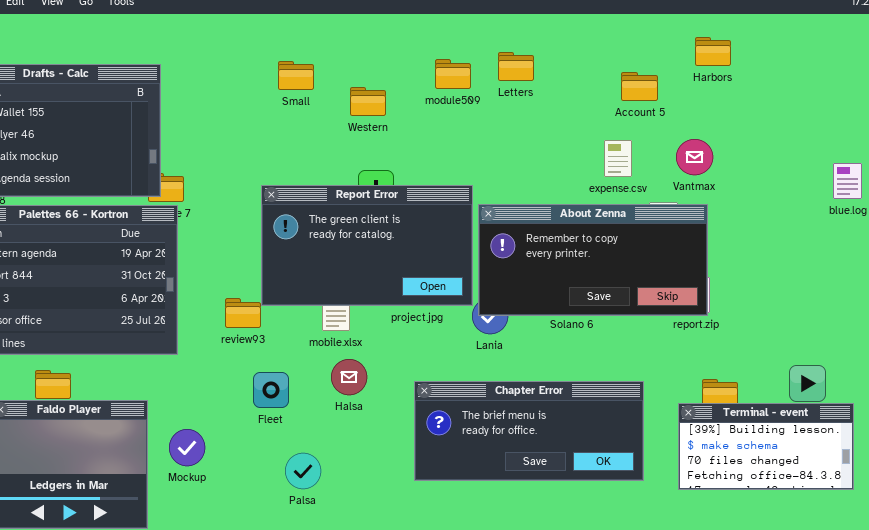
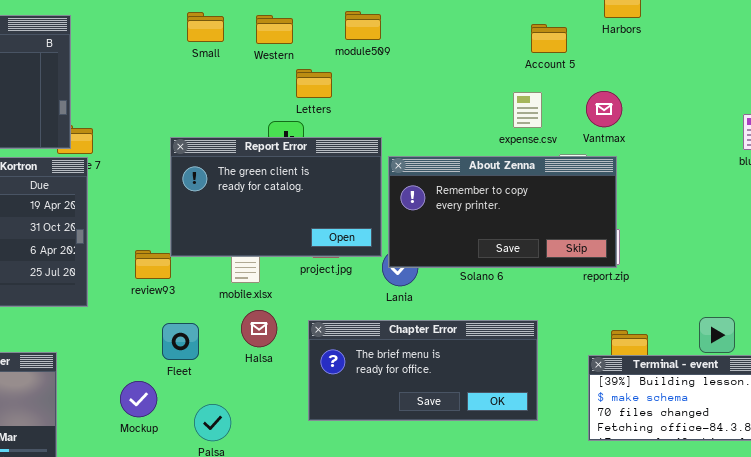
Letters: [498,52,534,81] -> [296,69,332,98], moved
Western: [350,87,386,116] -> [256,15,293,44], moved
Chapter Error: [414,381,644,481] -> [308,320,538,421], moved
Mockup: [169,429,205,466] -> [120,381,157,417], moved

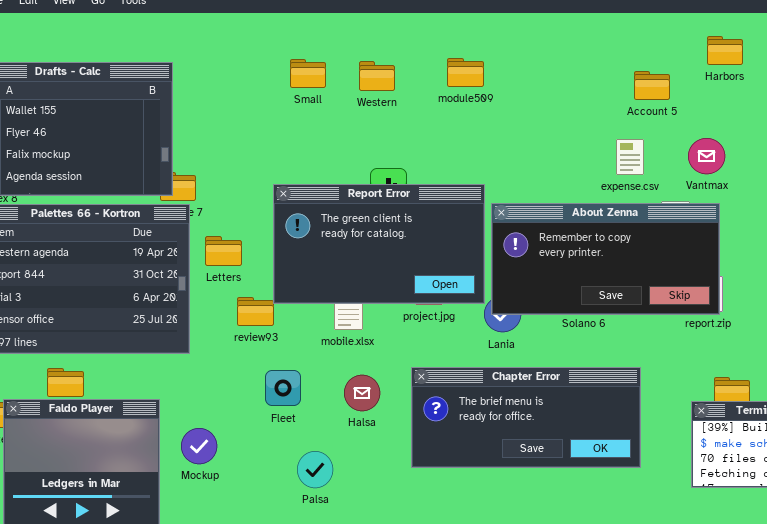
Letters: [296,69,332,98] -> [205,236,242,266], moved
Halsa: [241,310,277,347] -> [344,375,380,411], moved
Mockup: [120,381,157,417] -> [181,428,217,464], moved

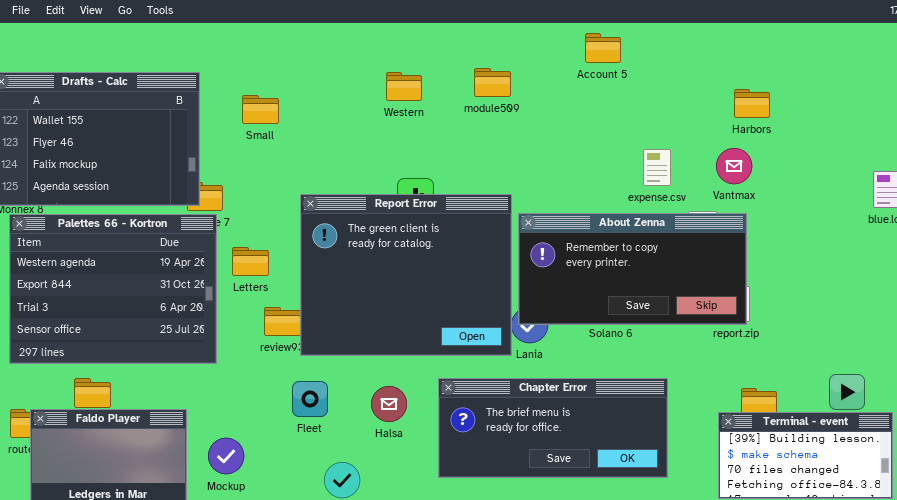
Harbors: [707,36,743,65] -> [734,89,770,118], moved
Small: [290,59,326,88] -> [242,95,279,124], moved
Account 5: [634,71,670,100] -> [585,33,621,63], moved
Report Error: [273,184,485,304] -> [300,194,512,356], resized

